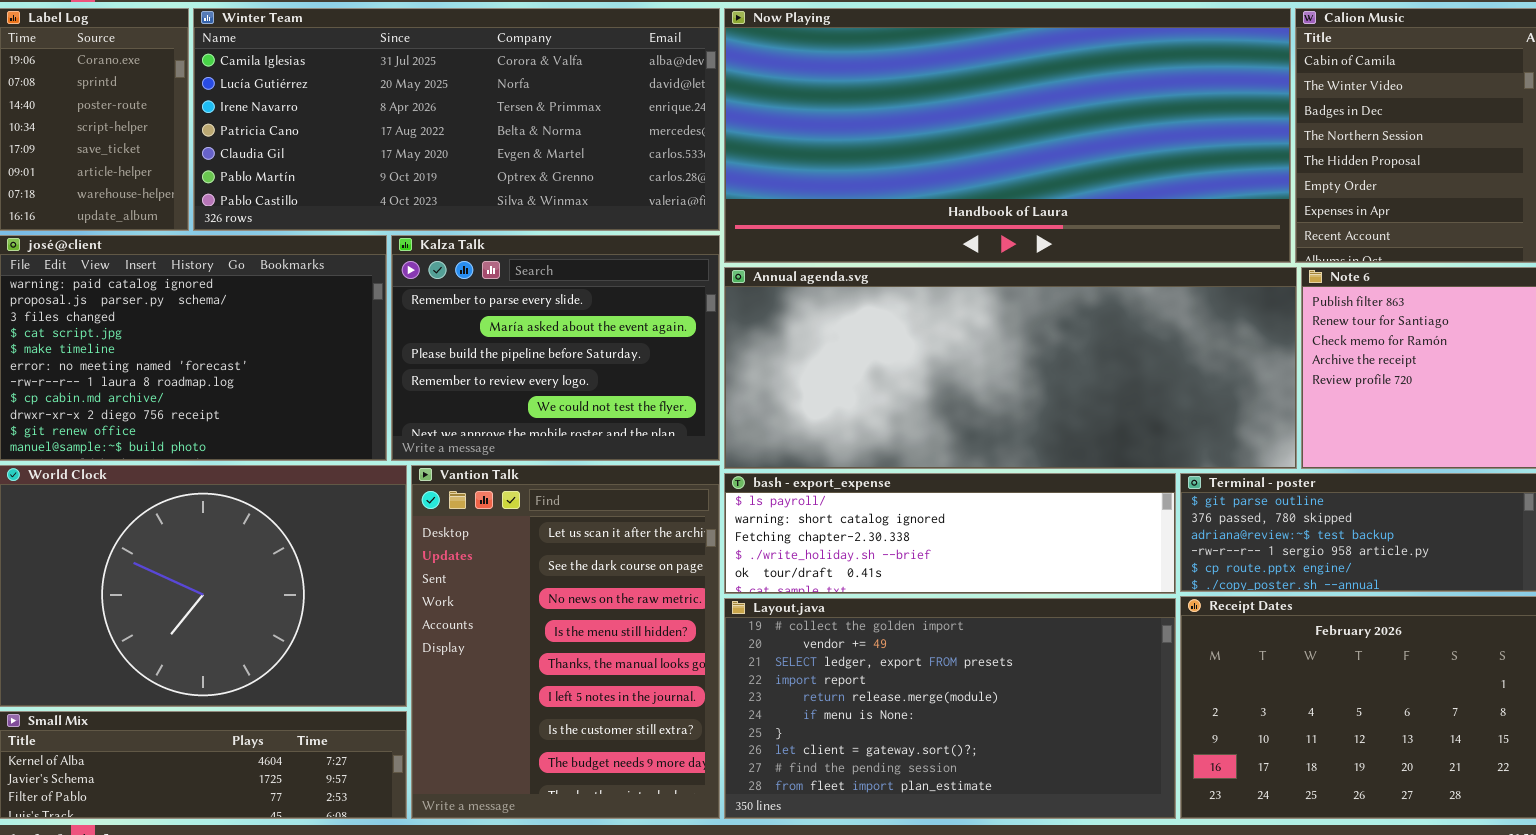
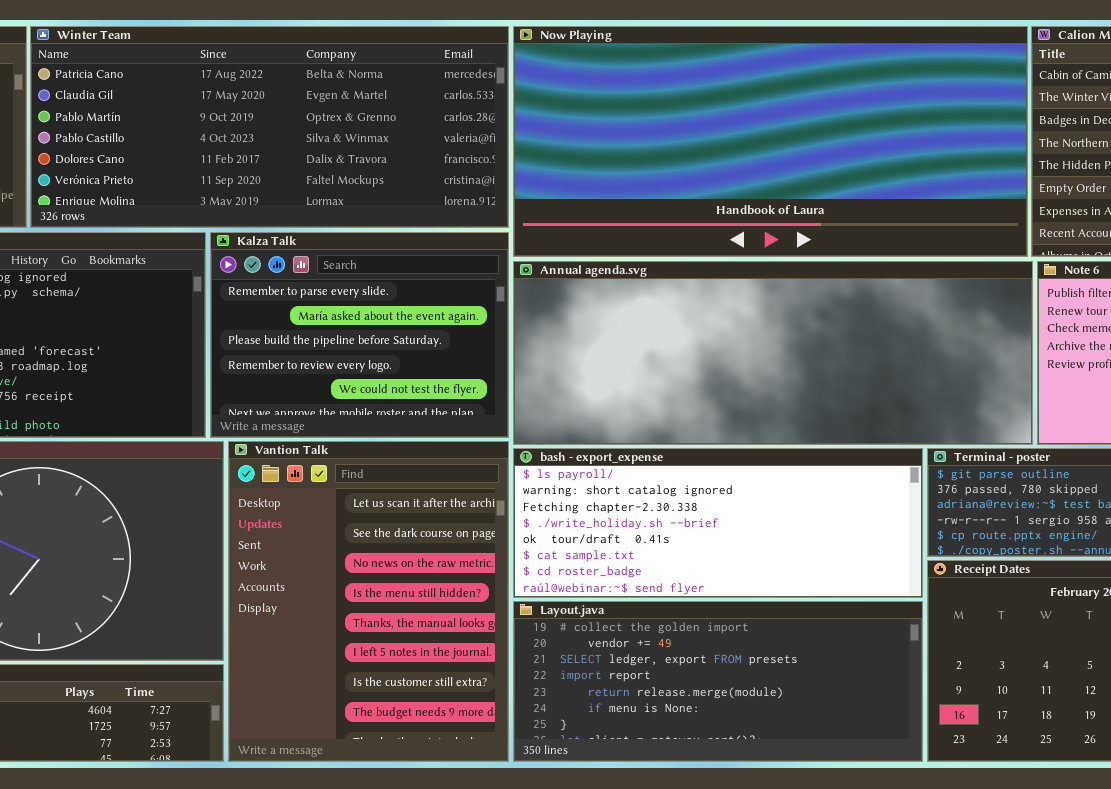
Winter Team: [193,8,720,231] -> [30,26,509,228], scrolled down 3 rows
bash - export_expense: [724,473,1176,594] -> [513,448,923,598], resized
Layout.java: [724,598,1176,819] -> [513,601,923,762], resized

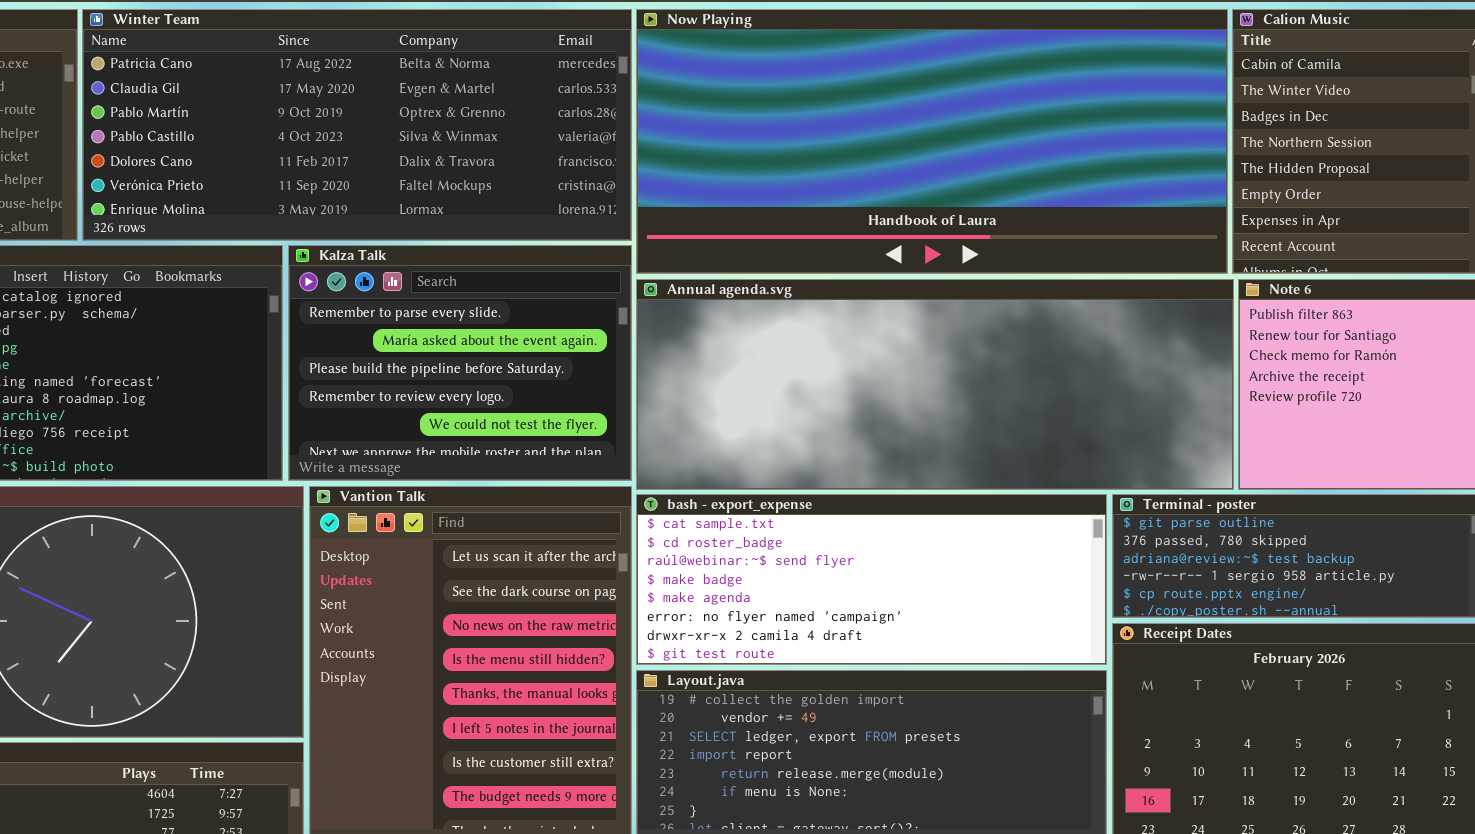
bash - export_expense: [513,448,923,598] -> [636,494,1107,665], scrolled down 5 rows

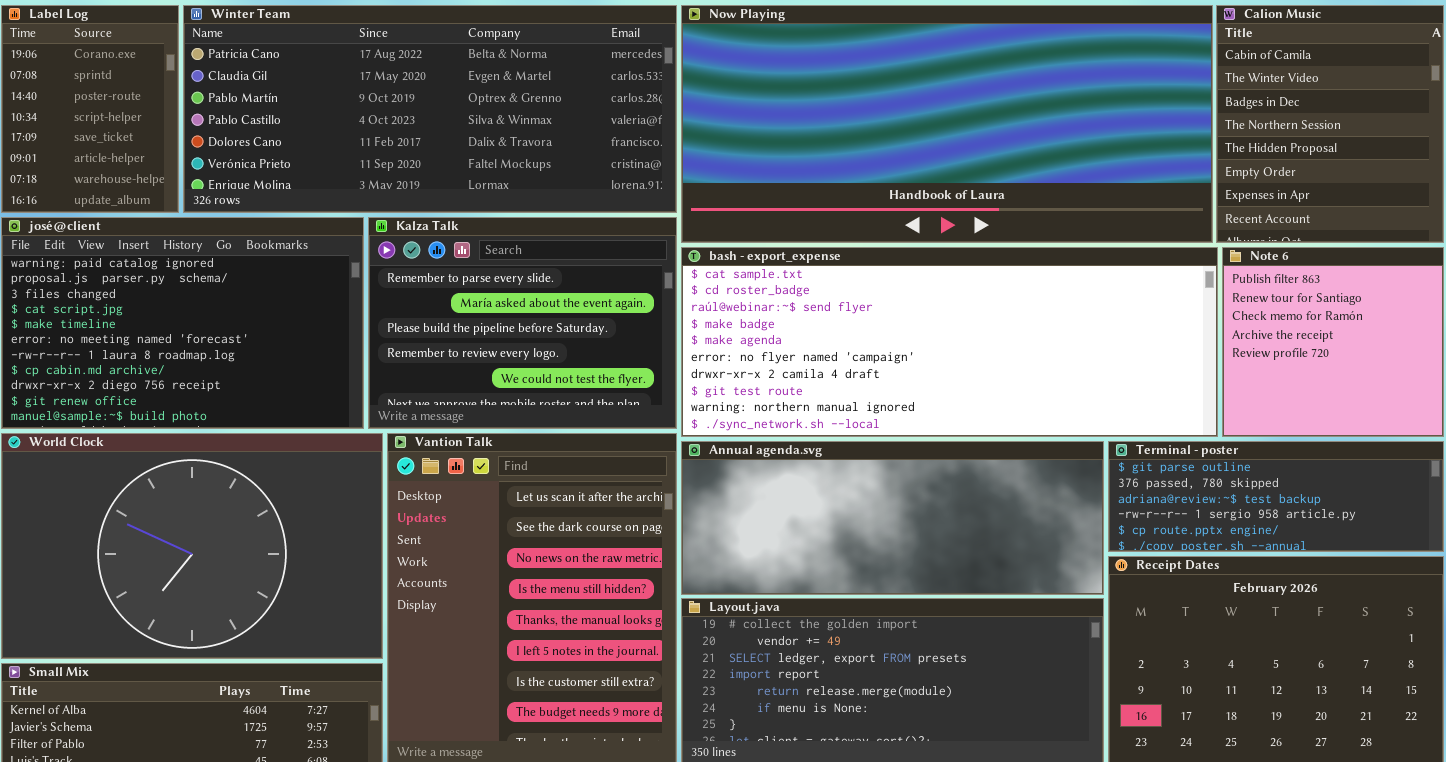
Annual agenda.svg: [636,279,1234,490] -> [681,441,1104,595], moved, resized
bash - export_expense: [636,494,1107,665] -> [681,247,1218,437], moved, resized

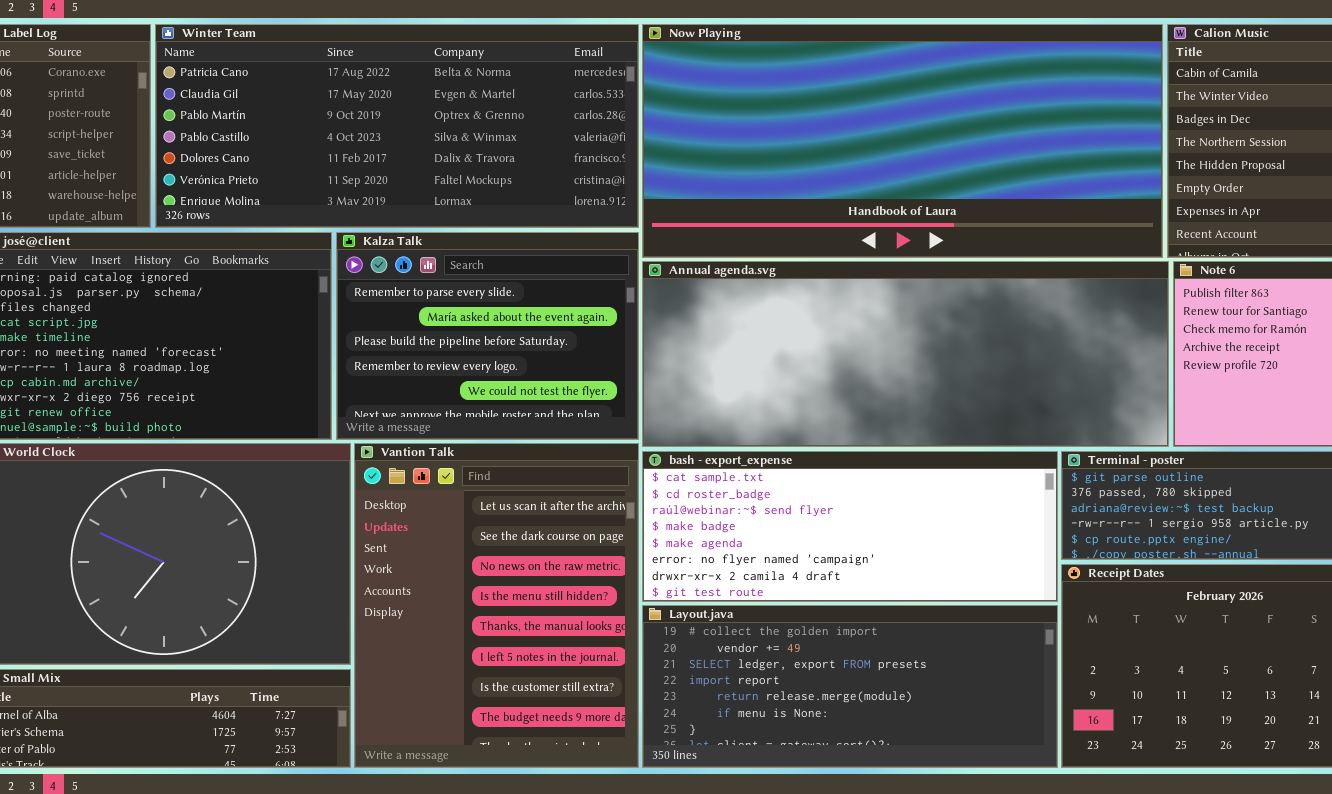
bash - export_expense: [681,247,1218,437] -> [642,451,1058,602], moved, resized
Annual agenda.svg: [681,441,1104,595] -> [642,261,1169,447], moved, resized

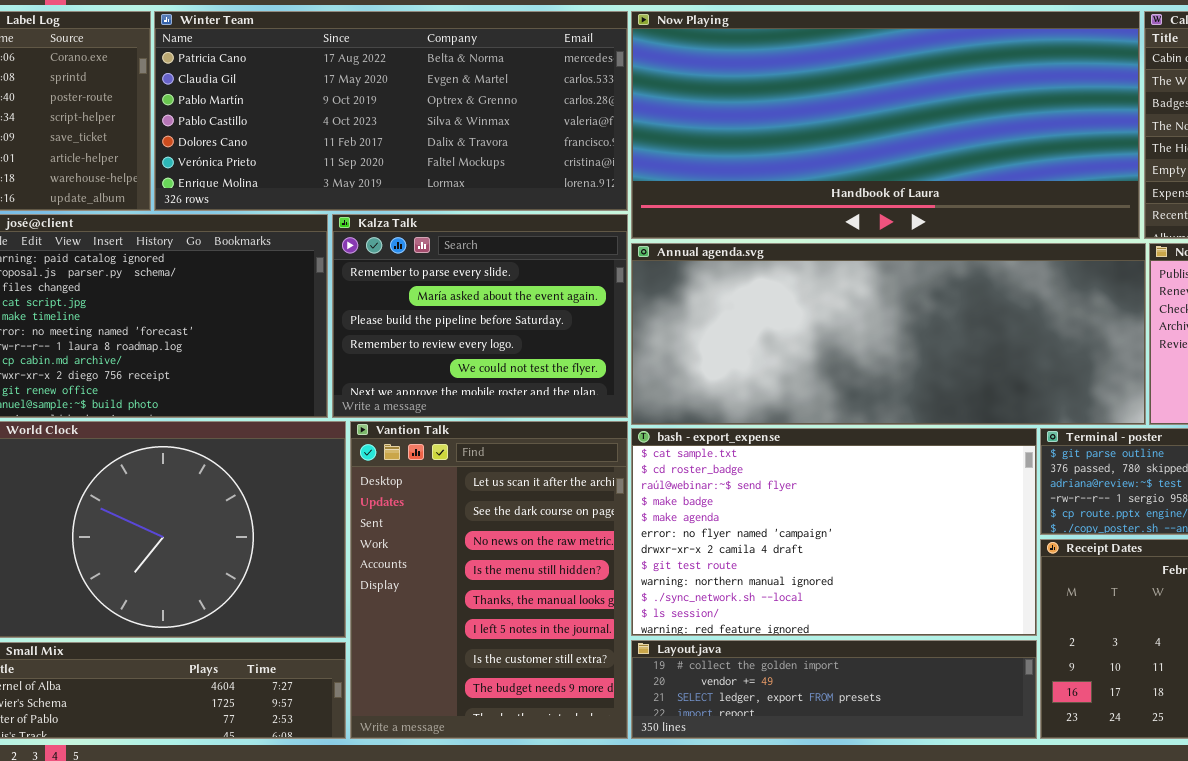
bash - export_expense: [642,451,1058,602] -> [631,428,1037,636], resized
Layout.java: [642,605,1058,768] -> [631,640,1037,739], resized

